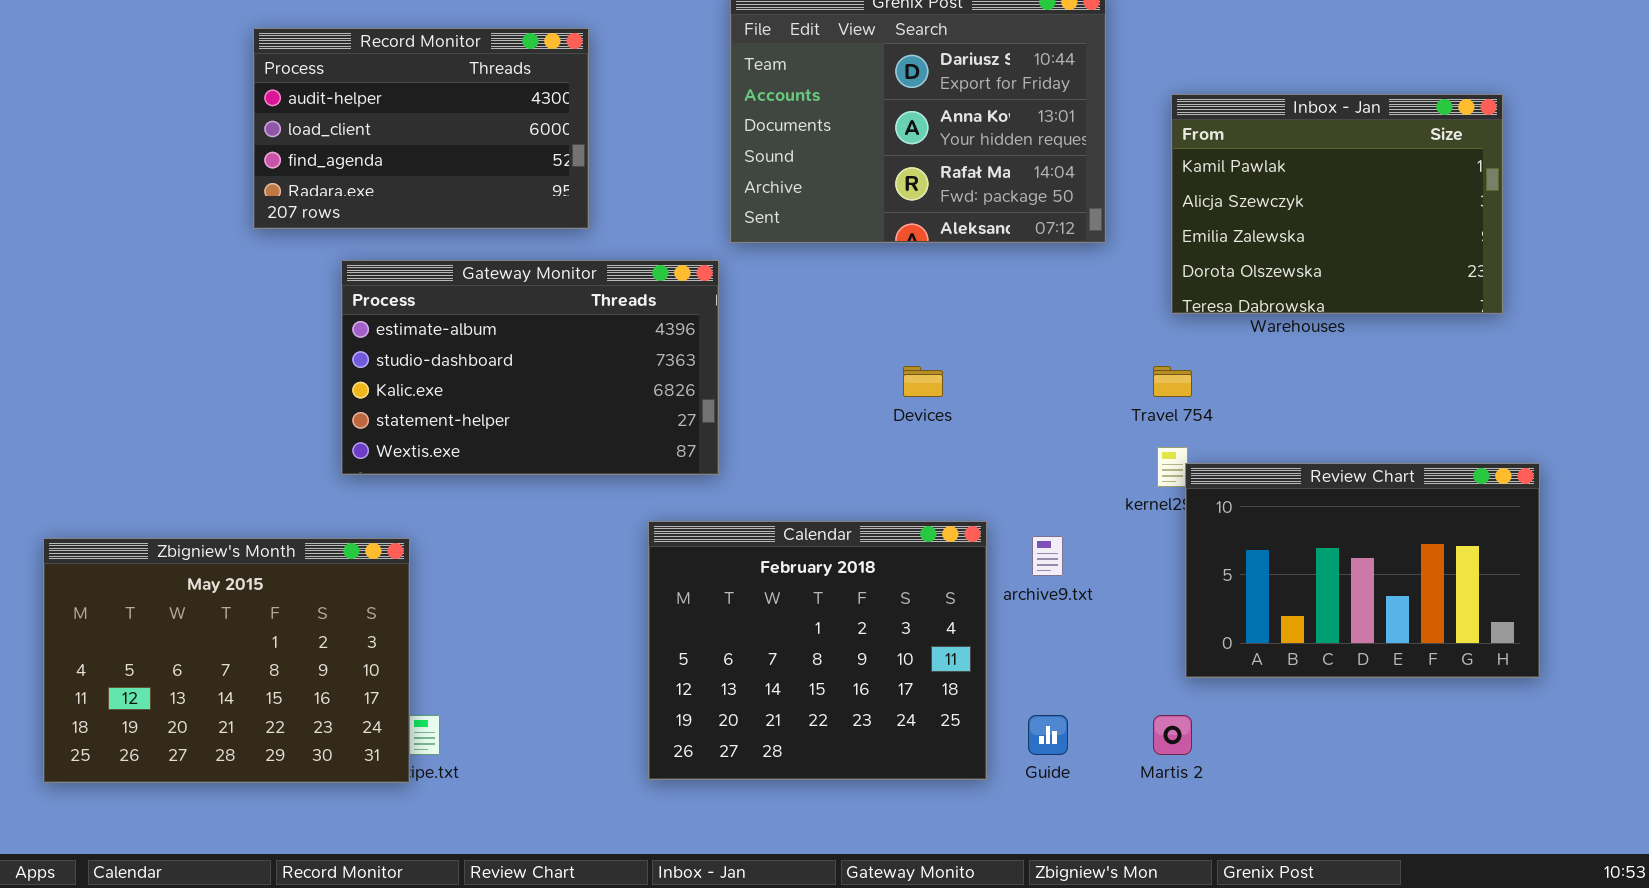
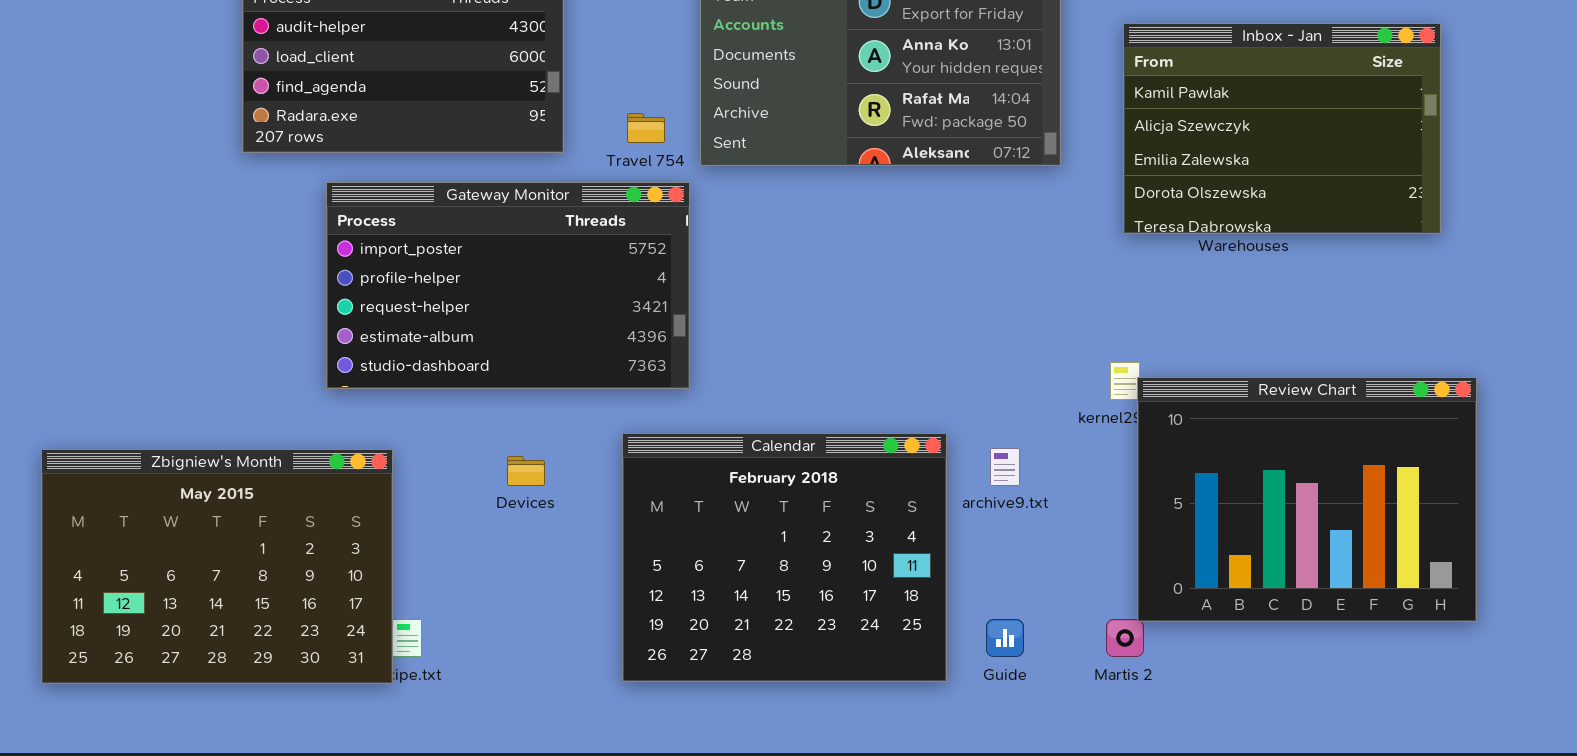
Gateway Monitor: [341,260,719,475] -> [326,182,690,389], scrolled up 3 rows
Devices: [903,366,943,397] -> [507,456,545,486], moved
Travel 754: [1153,366,1192,397] -> [627,113,665,143], moved
Review Chart: [1185,463,1540,678] -> [1137,377,1477,622], resized

